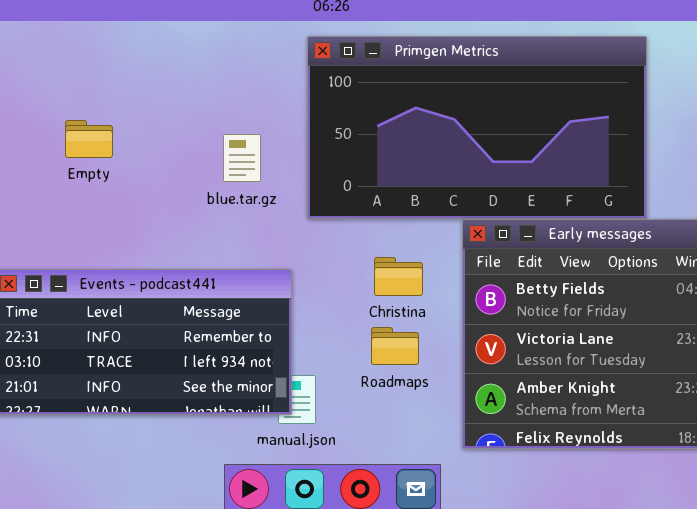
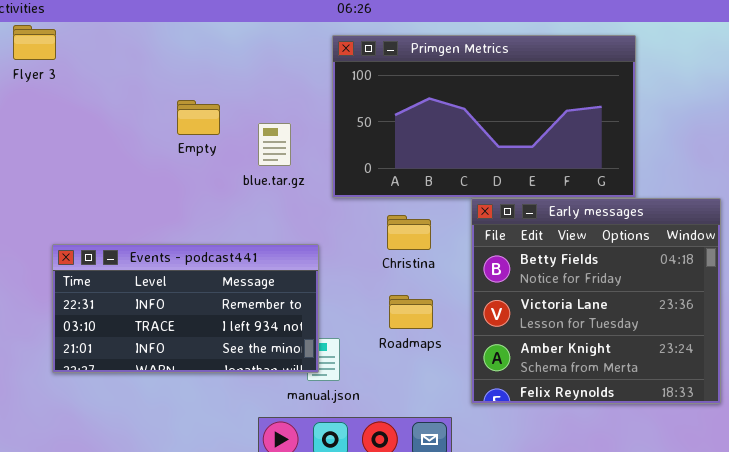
Empty: [65,120,113,158] -> [177,100,220,135], moved
Christina: [374,257,423,296] -> [387,215,431,250], moved

